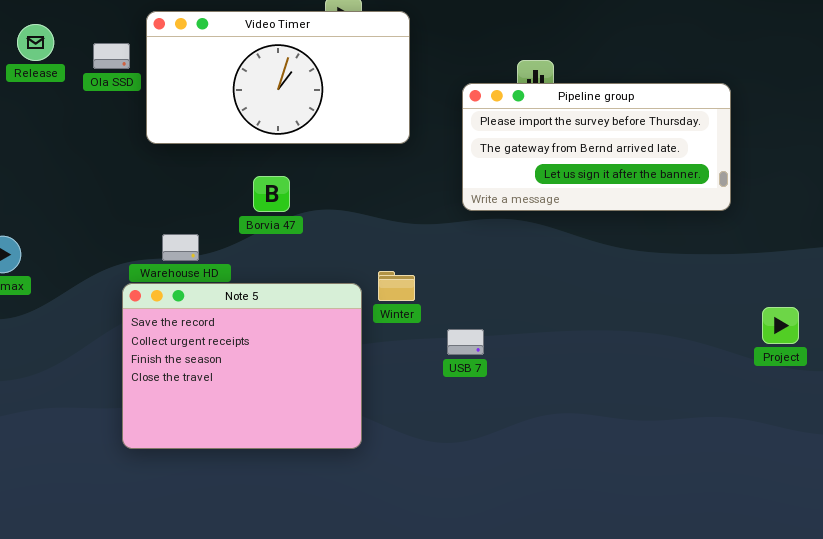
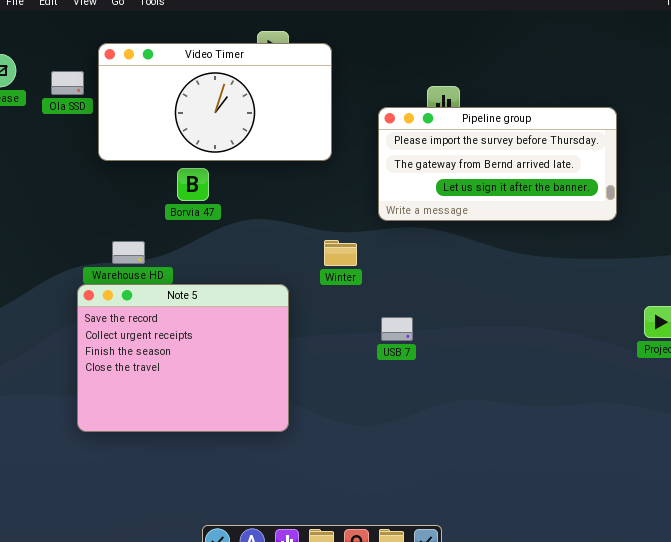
Borvia 47: [253,176,290,212] -> [177,168,209,201], moved
Winter: [378,271,415,301] -> [324,240,357,266], moved
USB 7: [447,329,484,355] -> [381,317,413,341], moved

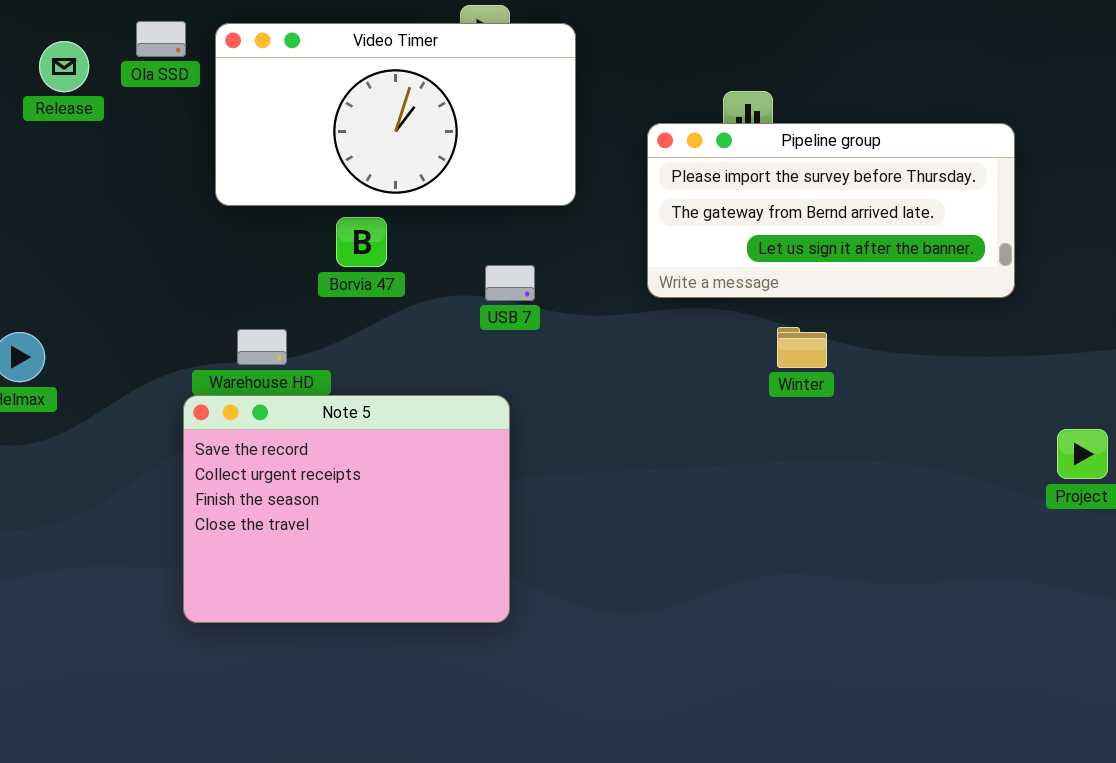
Ola SSD: [51,71,84,95] -> [136,21,186,57], moved
Winter: [324,240,357,266] -> [777,327,827,368], moved
USB 7: [381,317,413,341] -> [485,265,535,301], moved

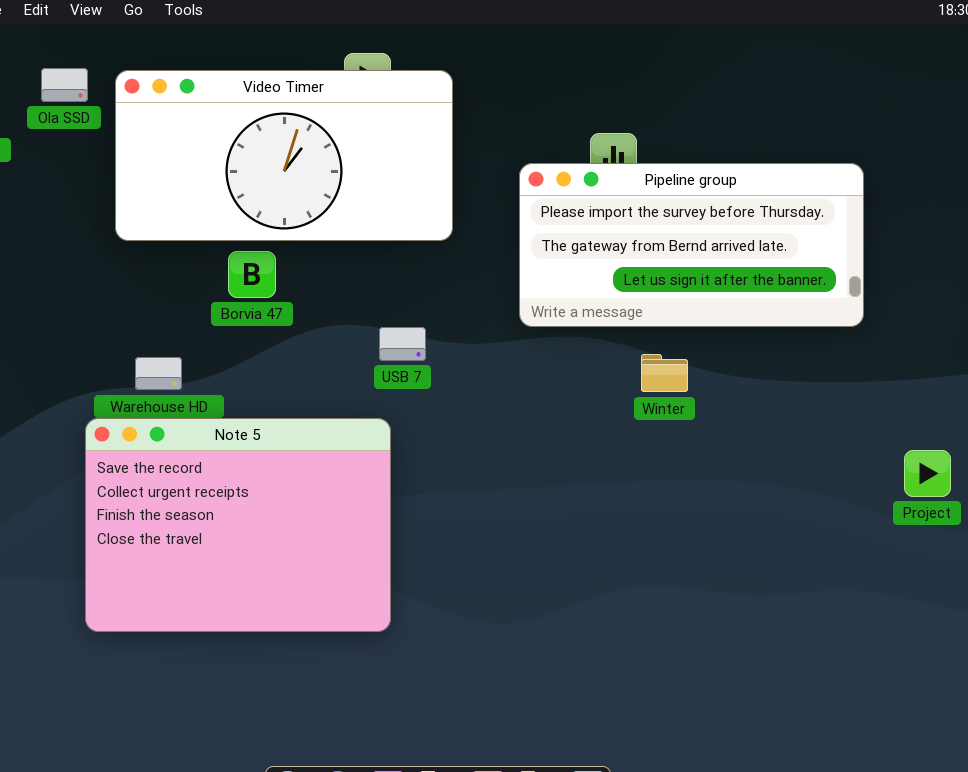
USB 7: [485,265,535,301] -> [379,327,426,361], moved

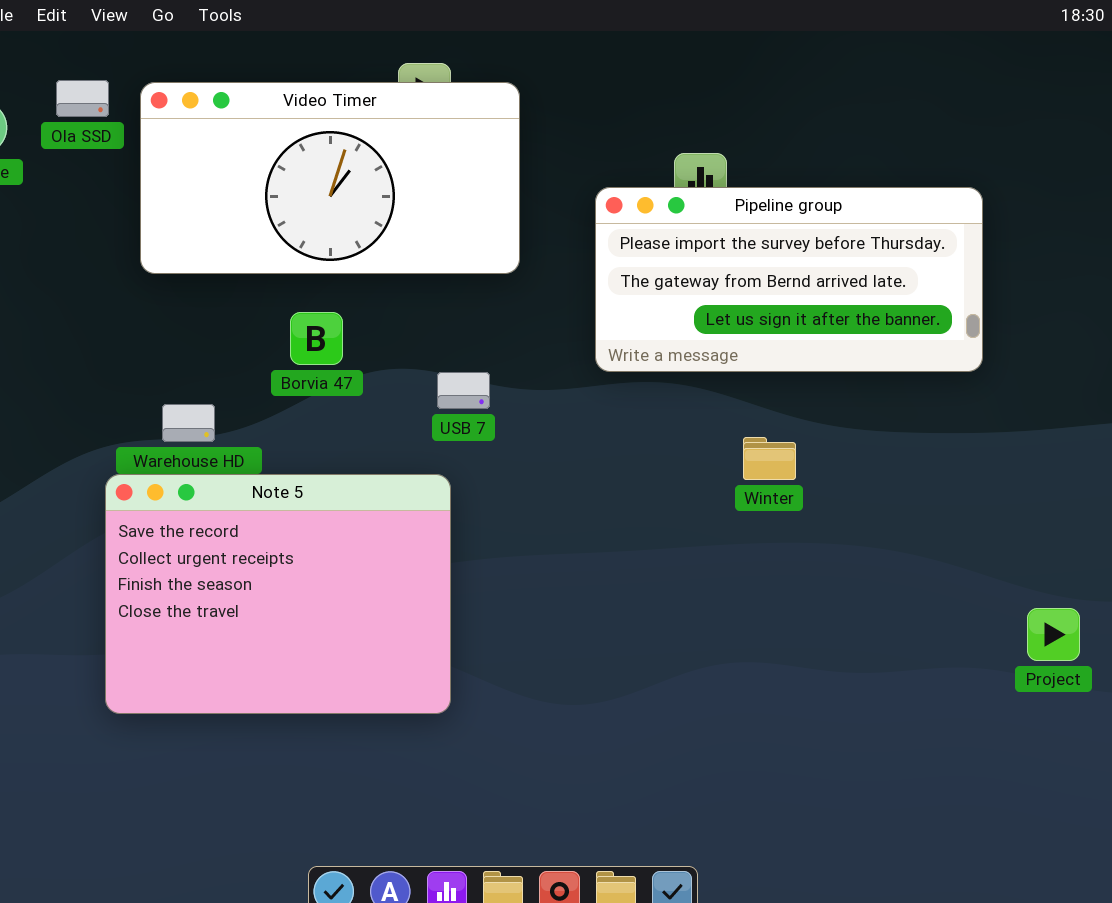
Borvia 47: [228,251,276,298] -> [290,312,343,365], moved
Winter: [641,354,688,392] -> [743,437,796,480], moved
Project: [904,450,951,497] -> [1027,608,1080,661], moved

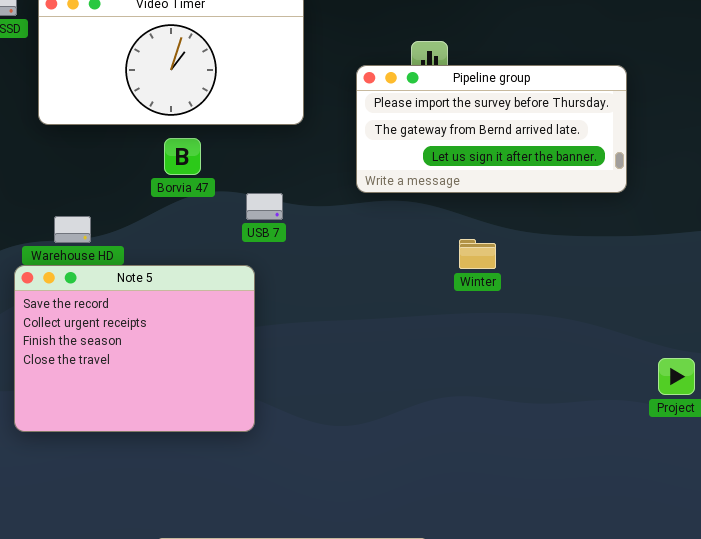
Borvia 47: [290,312,343,365] -> [164,138,201,175], moved

